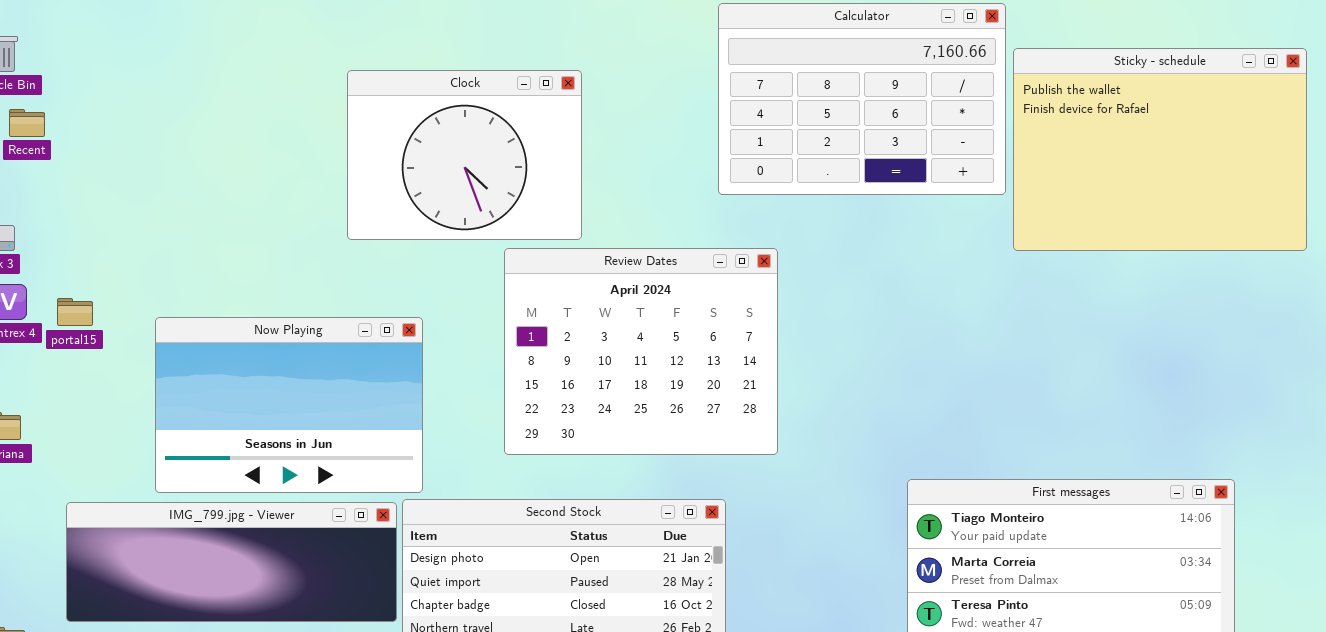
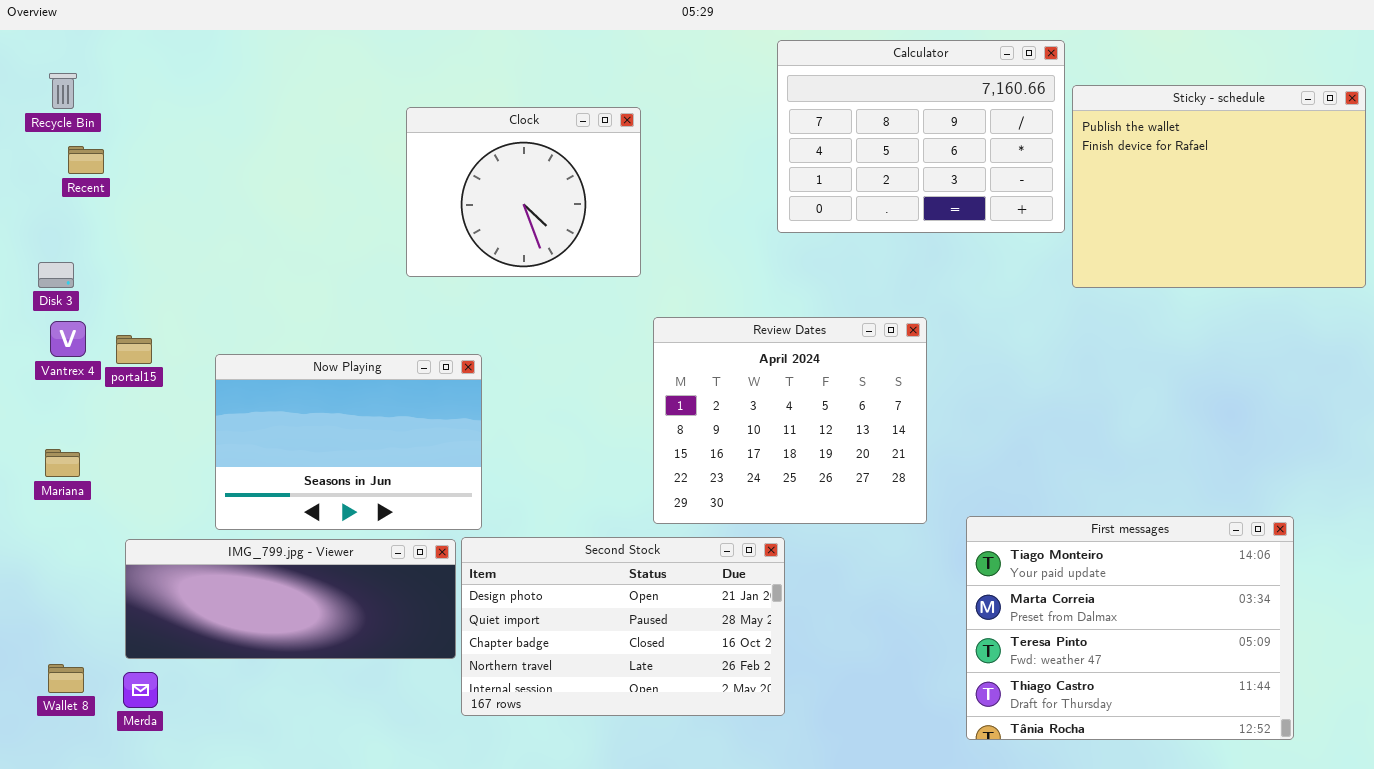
Review Dates: [504,248,778,455] -> [653,317,927,524], moved

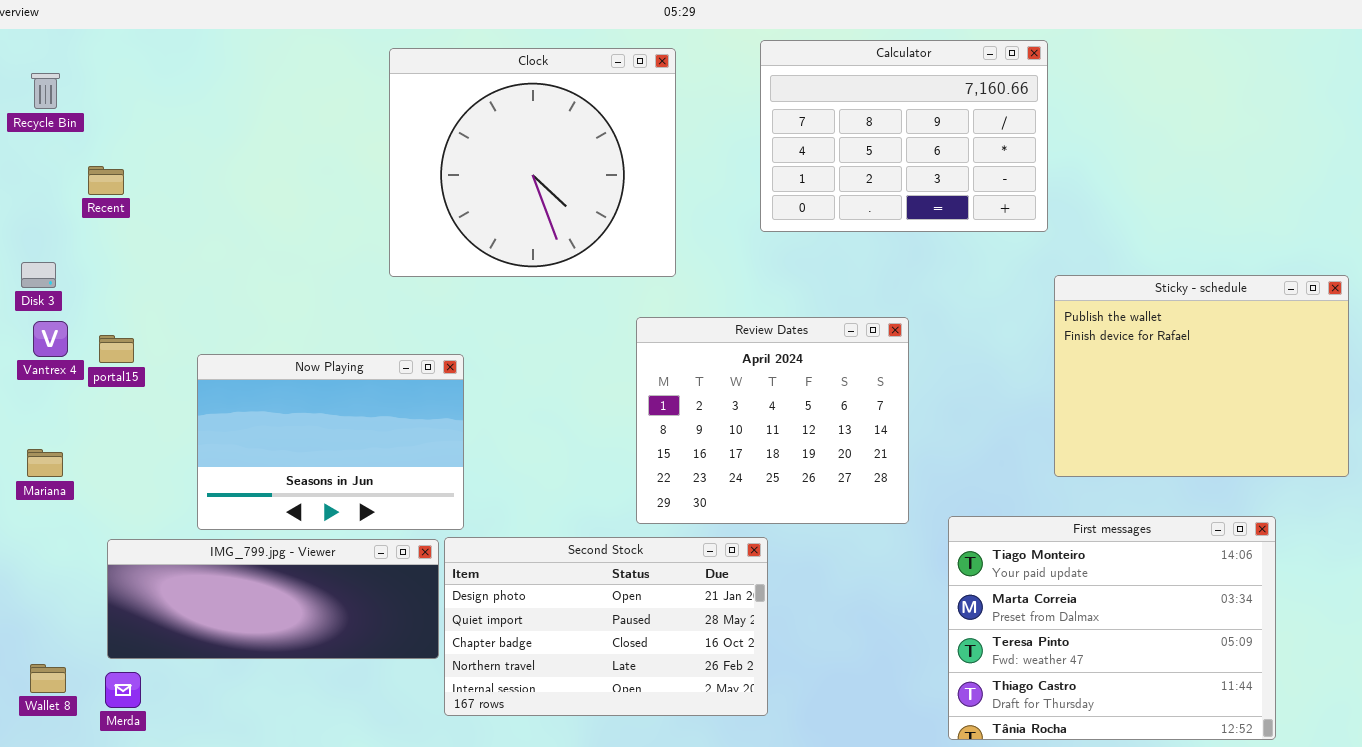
Sticky - schedule: [1072,85,1366,288] -> [1054,275,1349,477], moved
Clock: [406,107,641,277] -> [389,48,676,277], resized
Recent: [68,146,104,174] -> [88,166,124,195], moved

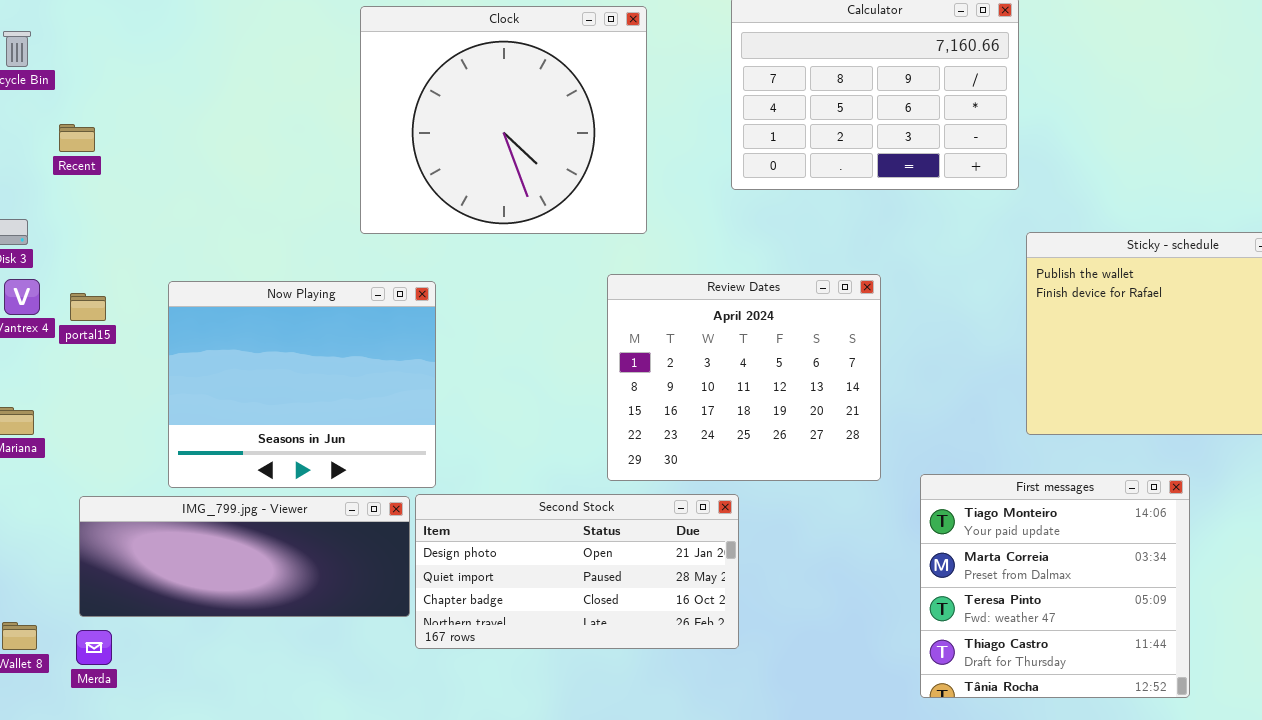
Now Playing: [197,354,464,530] -> [168,281,436,488], resized
First messages: [948,516,1276,740] -> [920,474,1190,698], resized
Second Stock: [444,537,768,716] -> [415,494,739,649], resized

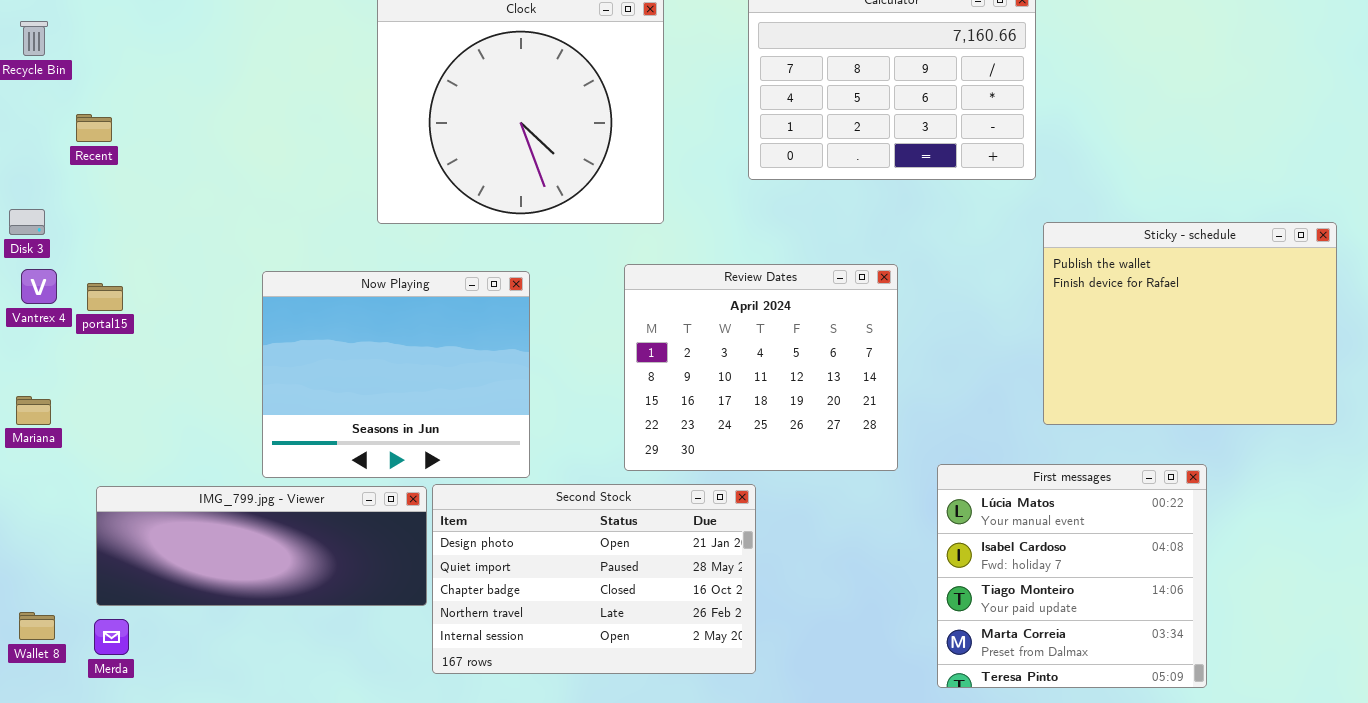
Now Playing: [168,281,436,488] -> [262,271,530,478], moved
First messages: [920,474,1190,698] -> [937,464,1207,688], scrolled up 2 rows
Second Stock: [415,494,739,649] -> [432,484,756,674], resized

